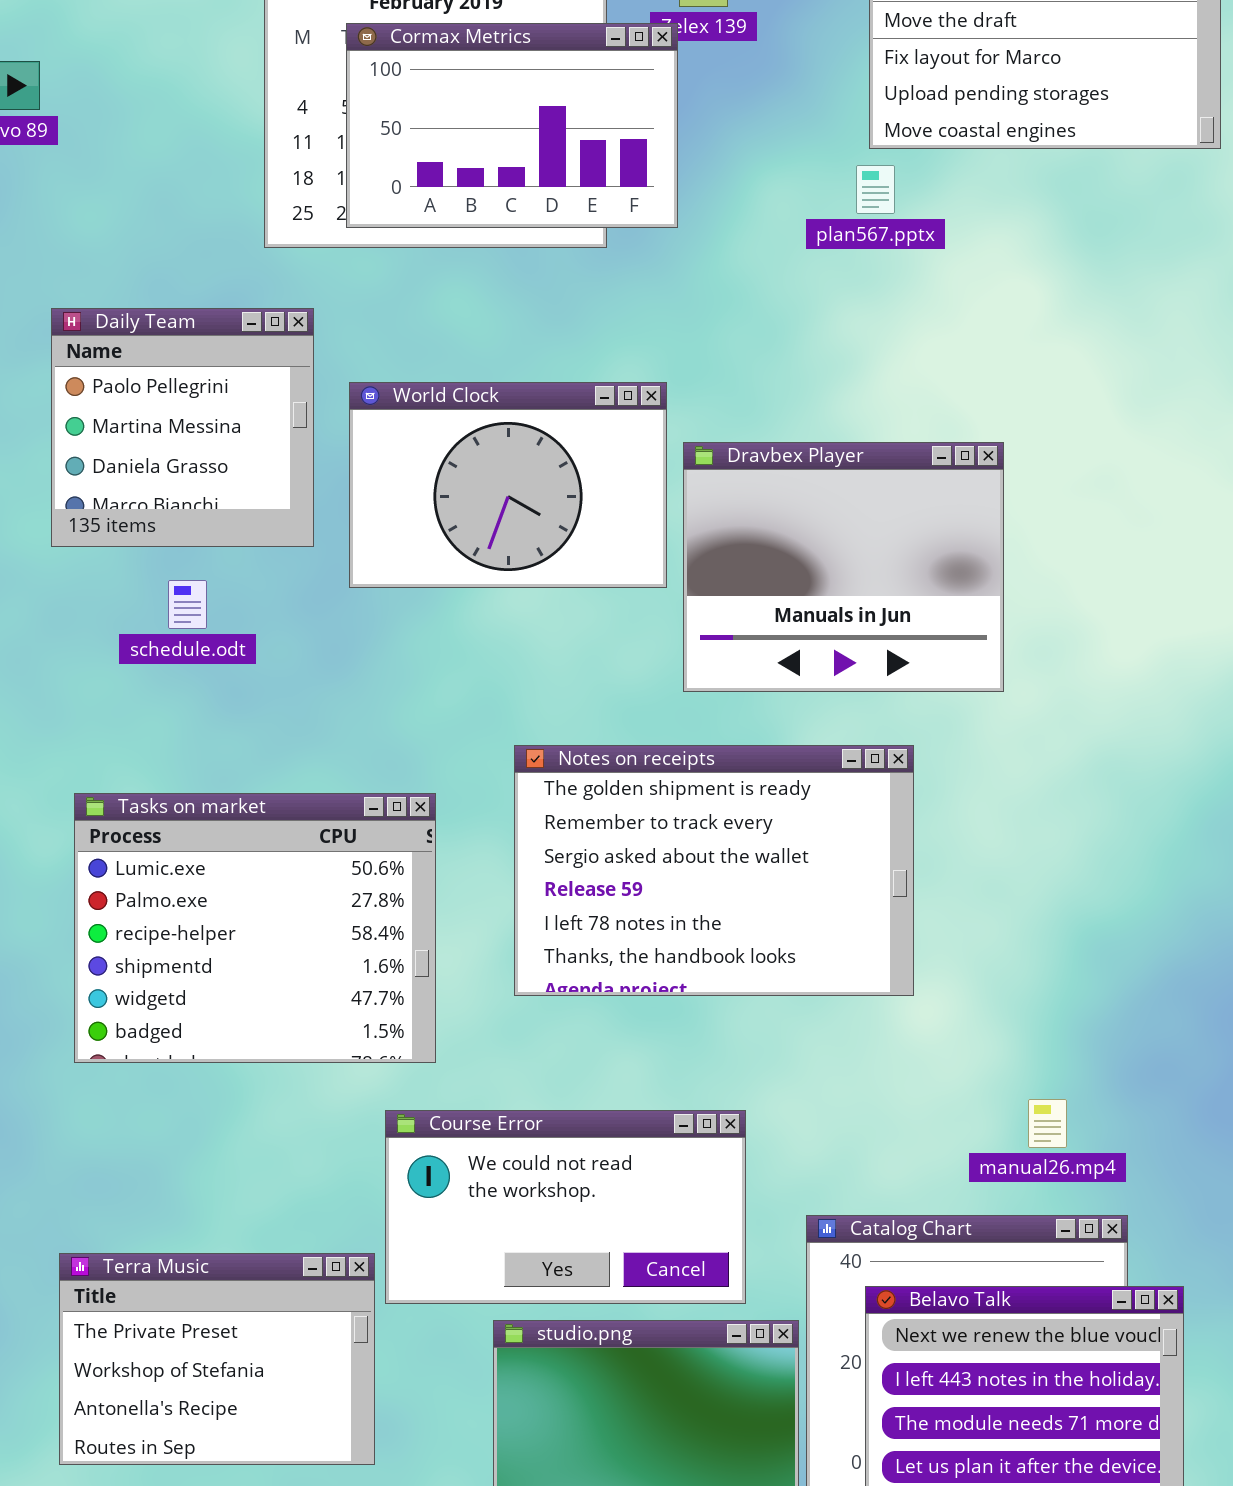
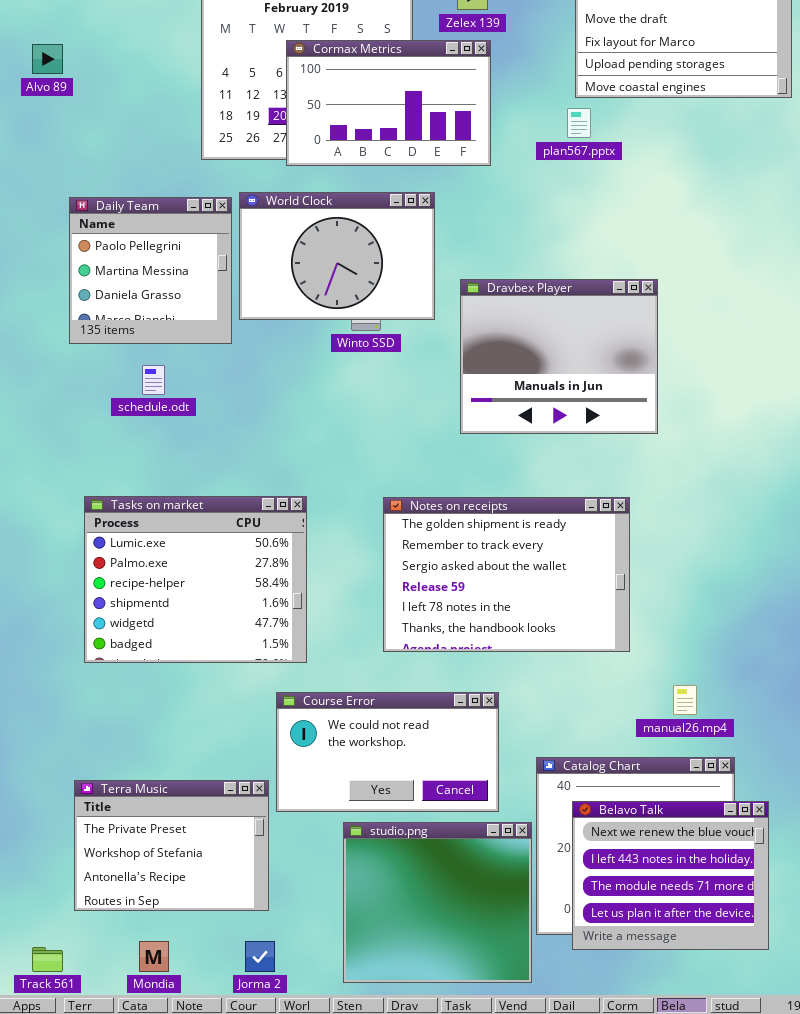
Cormax Metrics: [346,23,678,228] -> [286,40,491,166], moved
World Clock: [349,382,667,588] -> [239,192,435,320], moved
Notes on receipts: [514,745,914,996] -> [383,497,630,652], moved

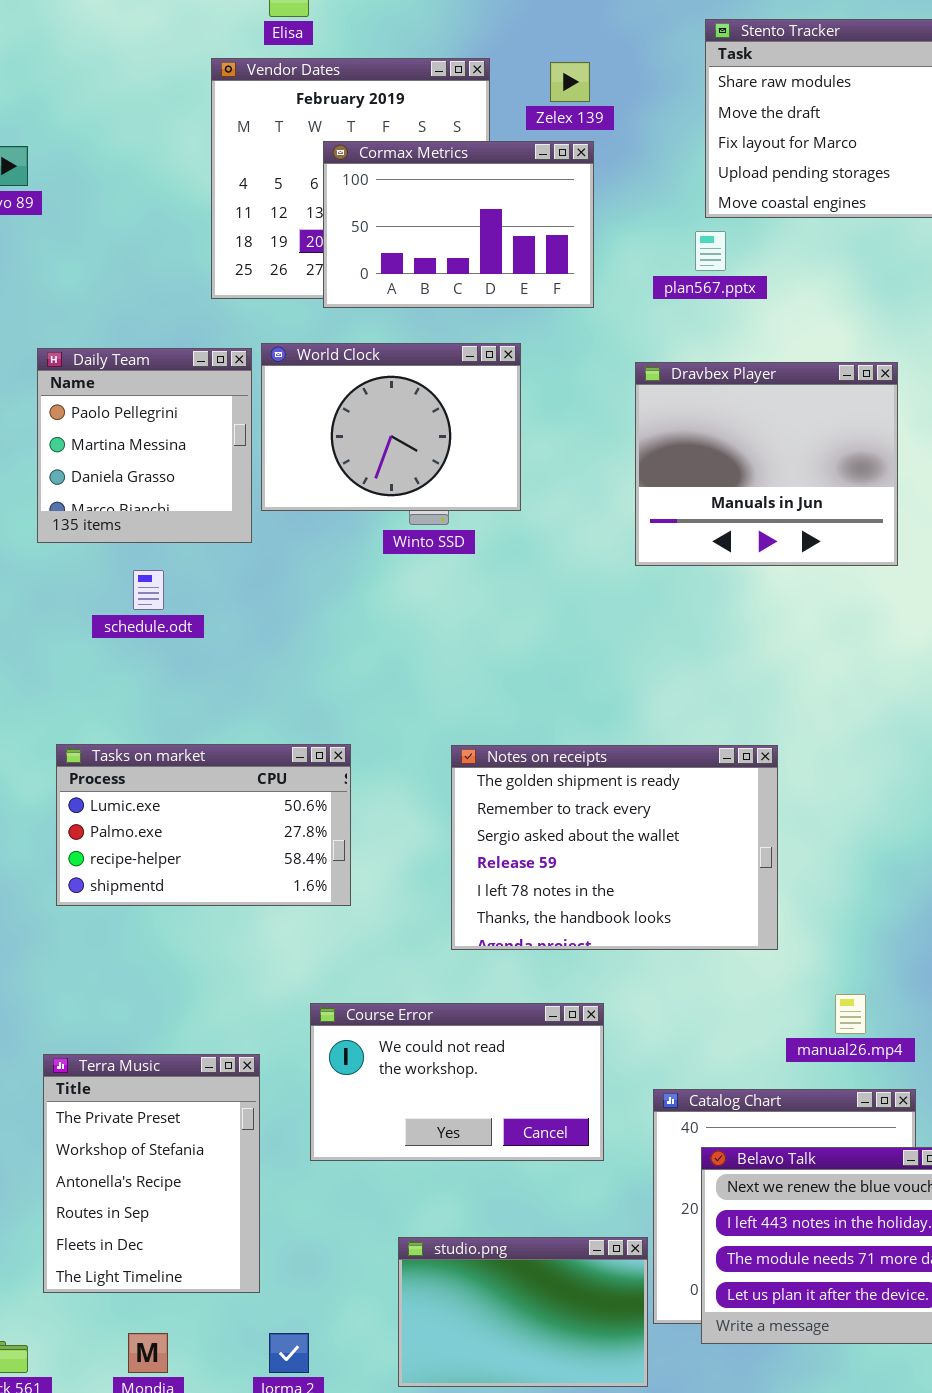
Dravbex Player: [460,279,658,434] -> [635,362,898,566], moved
Tasks on market: [84,496,307,663] -> [56,744,351,906], resized
Terra Music: [74,780,269,911] -> [43,1054,260,1293], resized
studio.png: [343,822,532,983] -> [398,1237,648,1387], resized

